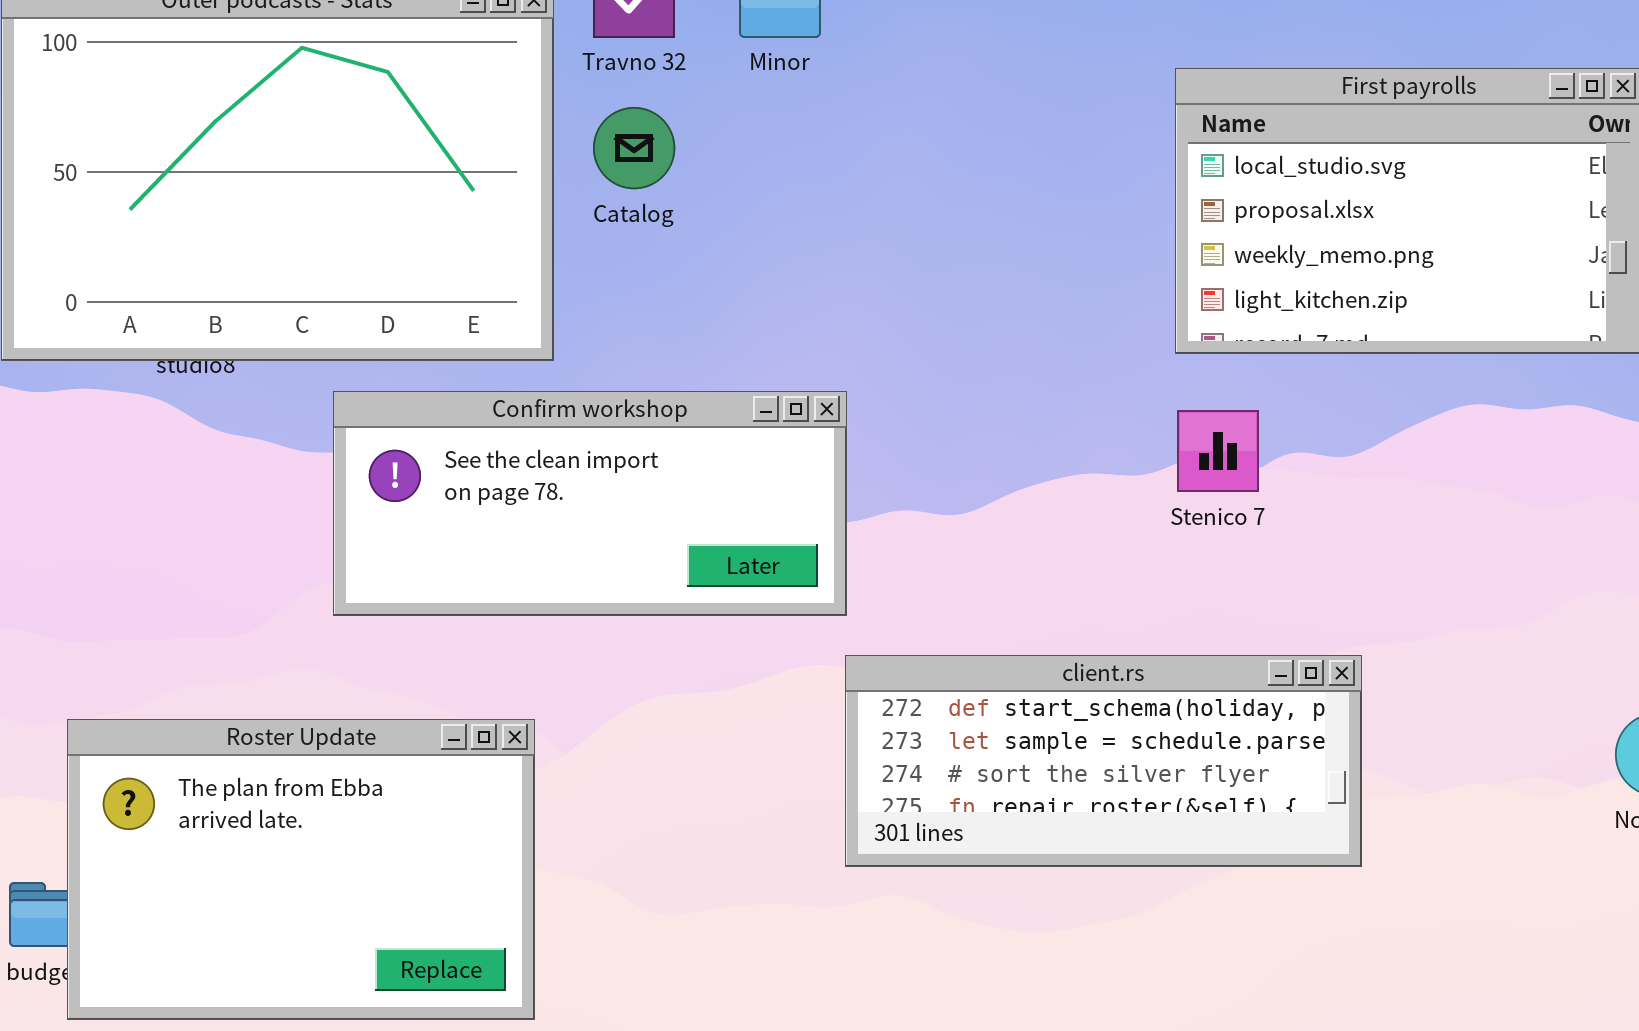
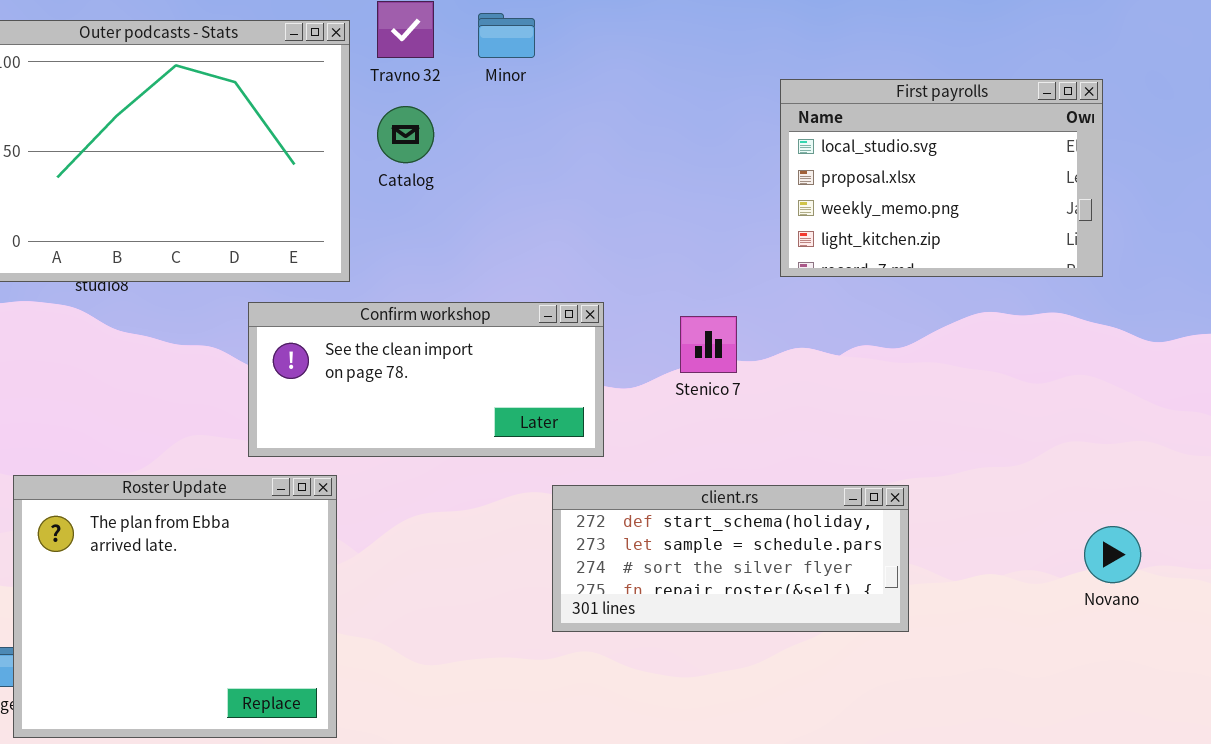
Confirm workshop: [333,391,847,616] -> [248,302,604,457], moved
Stenico 7: [1177,410,1259,492] -> [680,316,737,373], moved
Roster Update: [67,719,535,1020] -> [13,475,337,738], resized

